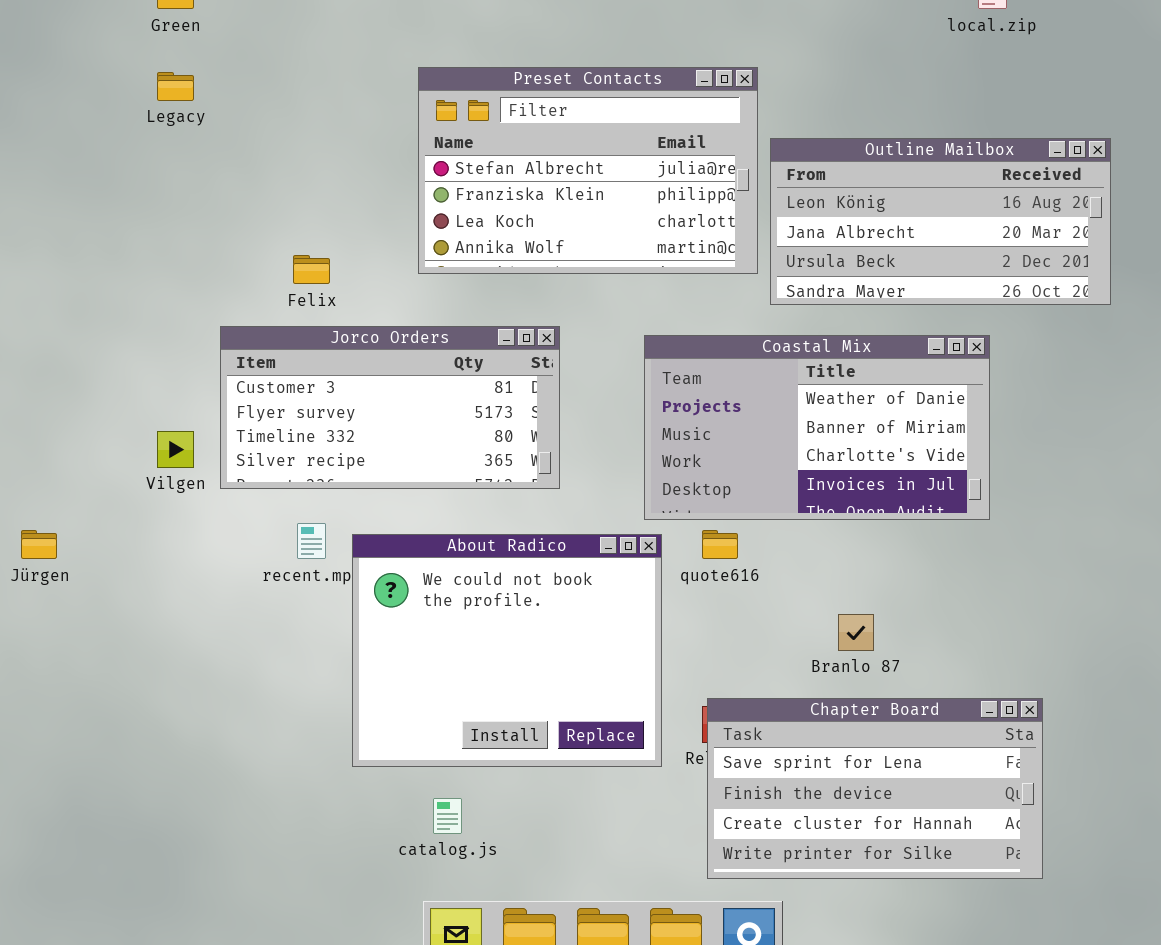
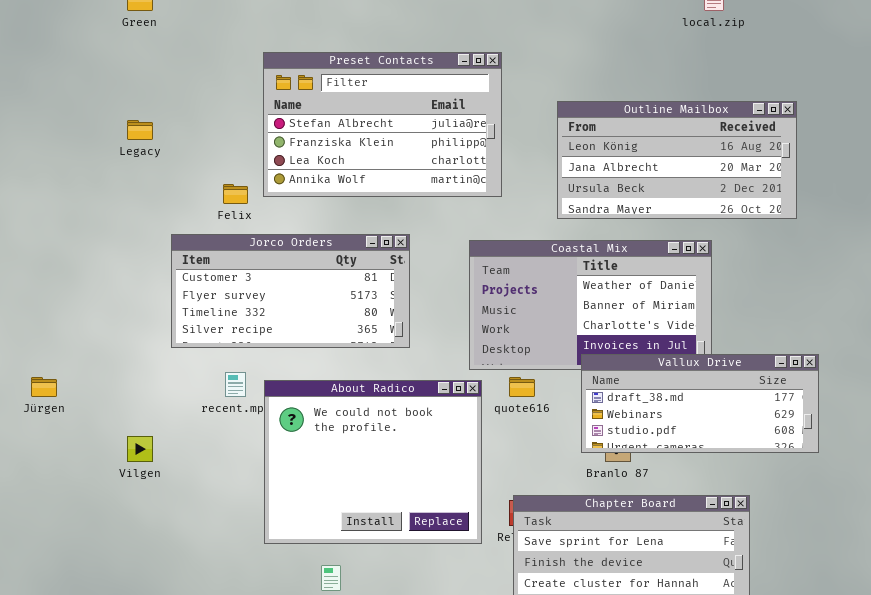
Preset Contacts: [418,67,758,274] -> [263,52,502,197], moved
Legacy: [157,72,194,101] -> [127,120,153,140], moved
Vilgen: [157,431,194,468] -> [127,436,153,462], moved
Vallux Drive: none -> [581,354,819,453], opened

